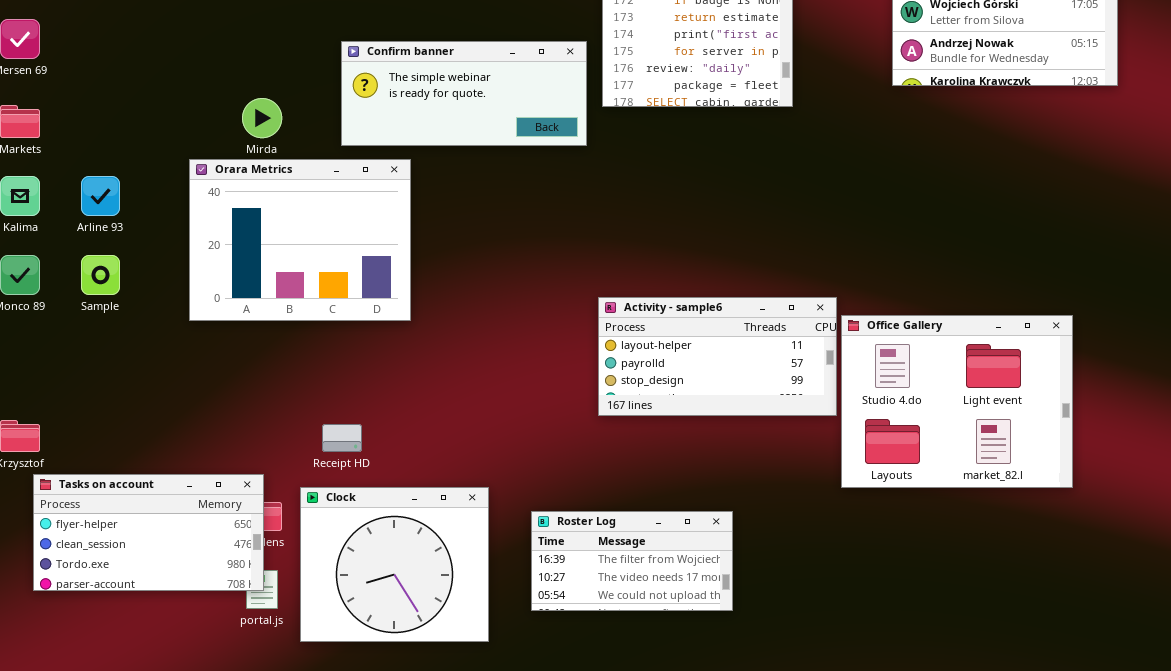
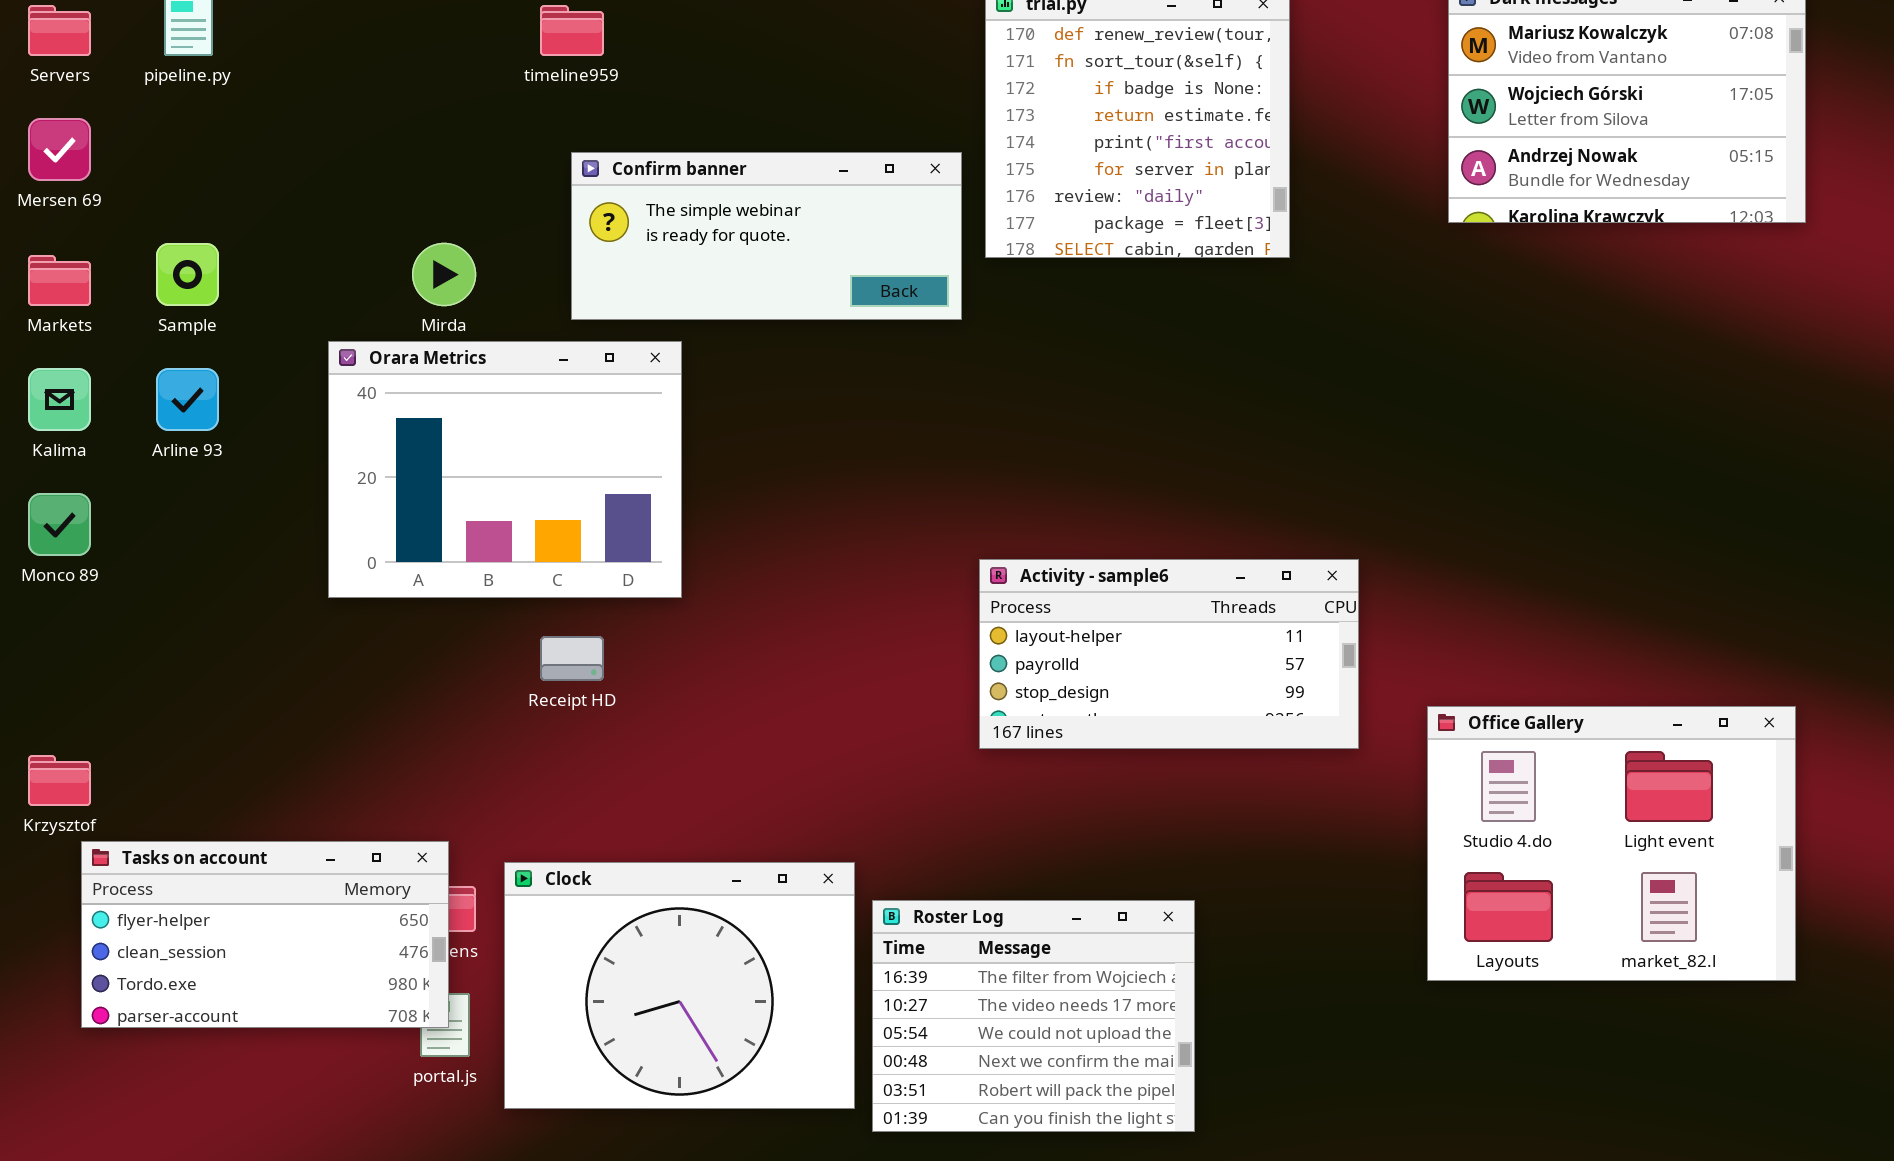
Sample: [81,255,120,295] -> [156,243,219,306], moved
Office Gallery: [841,315,1073,488] -> [1427,706,1796,981], moved
Receipt HD: [322,424,362,452] -> [540,636,604,681], moved
Clock: [300,487,489,642] -> [504,862,855,1109], resized
Roster Log: [531,511,733,611] -> [872,900,1195,1132], resized

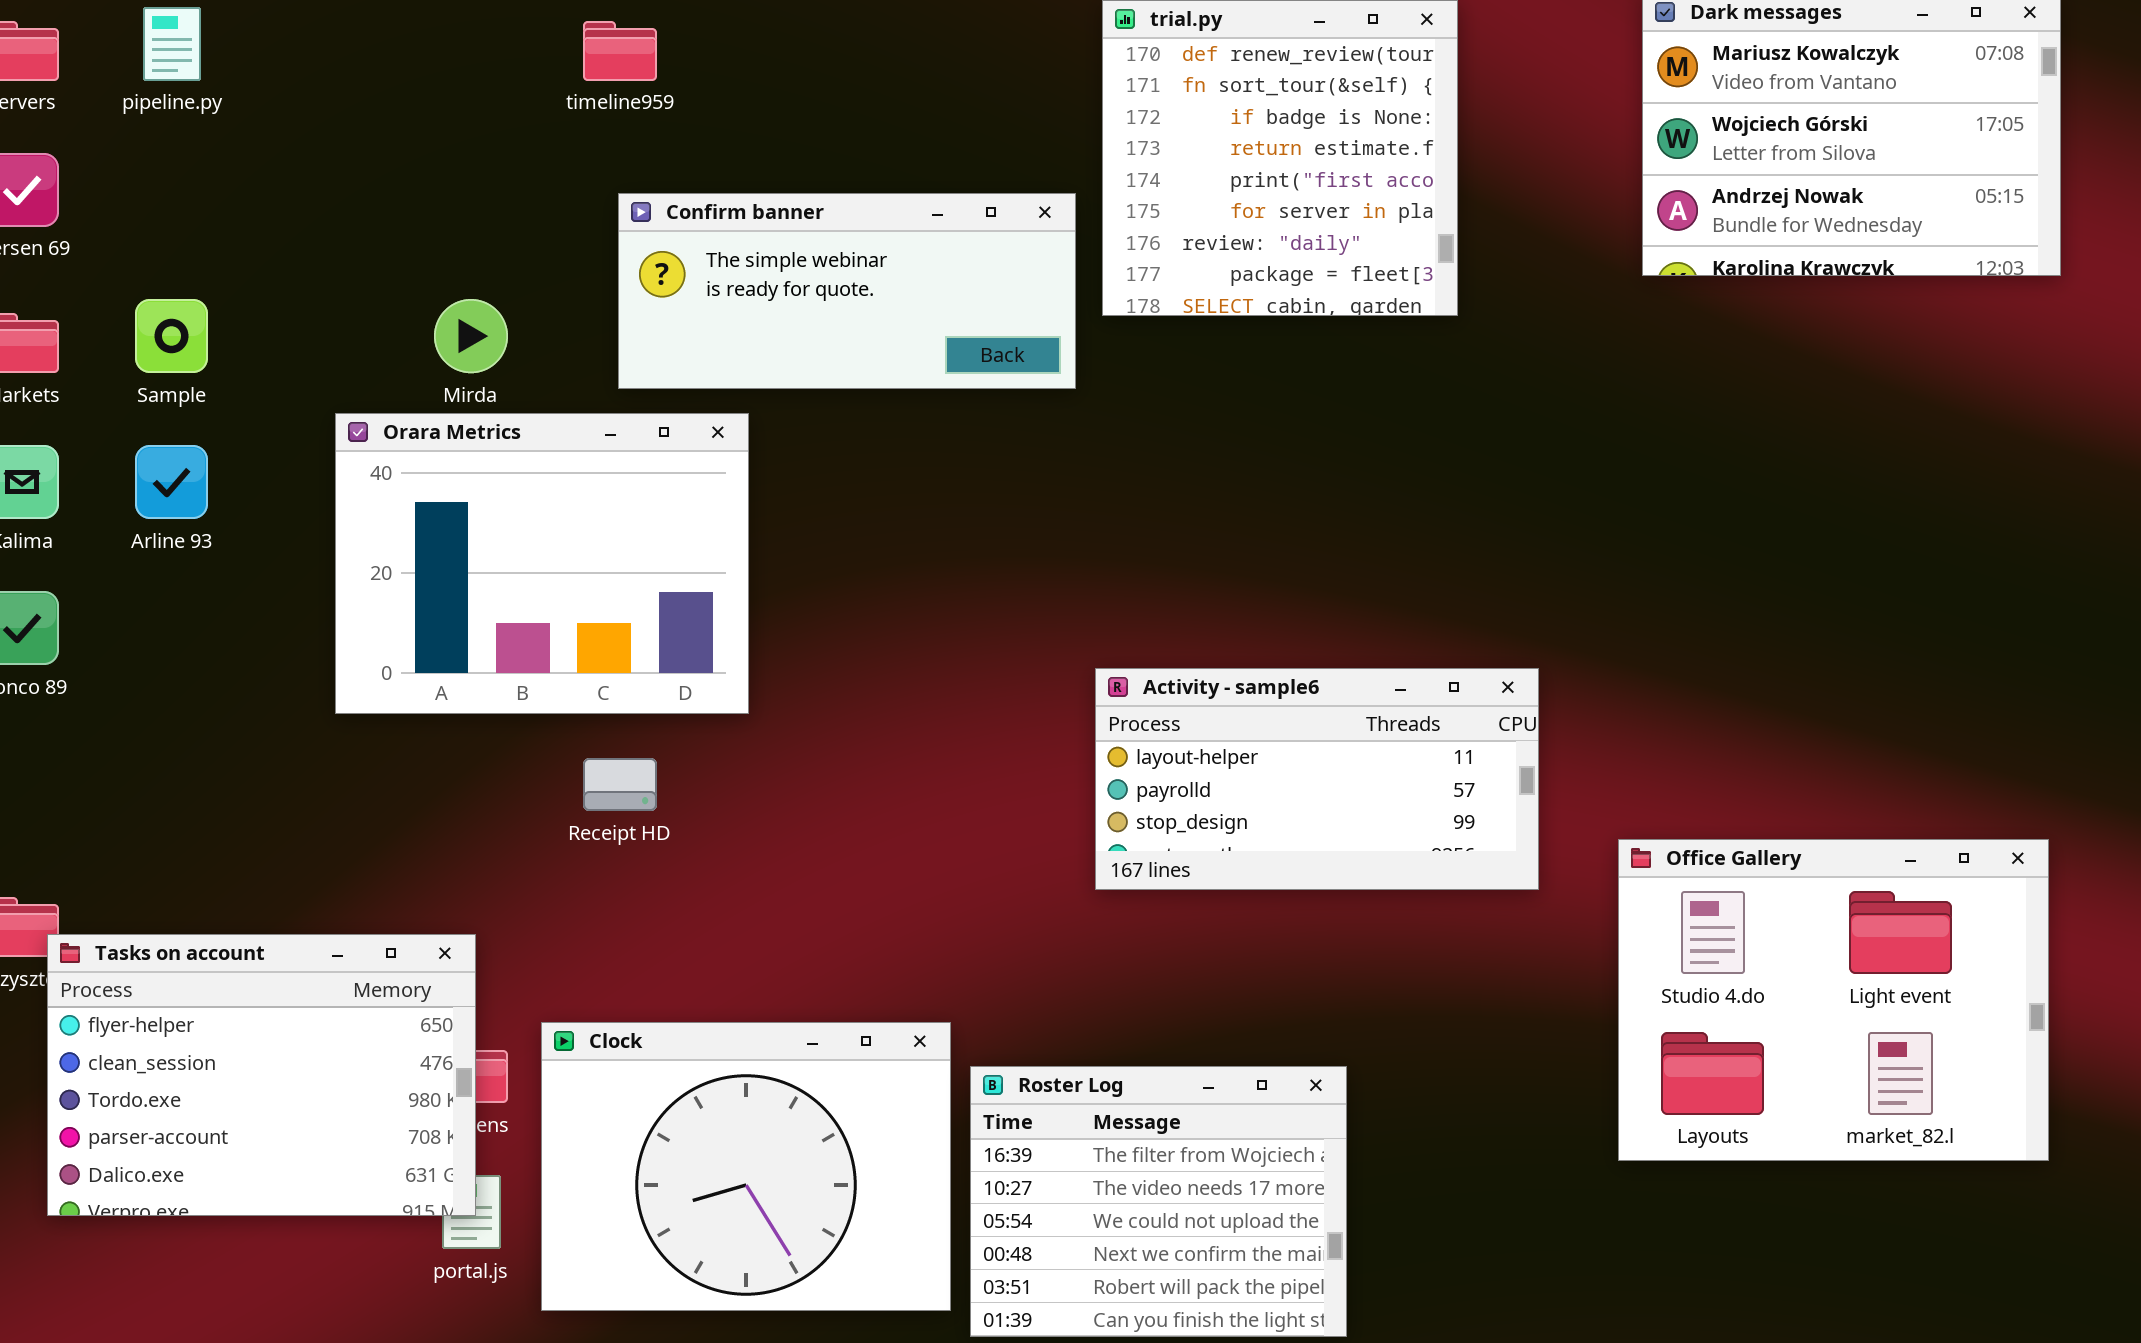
Tasks on account: [81,841,449,1028] -> [47,934,476,1216], resized

